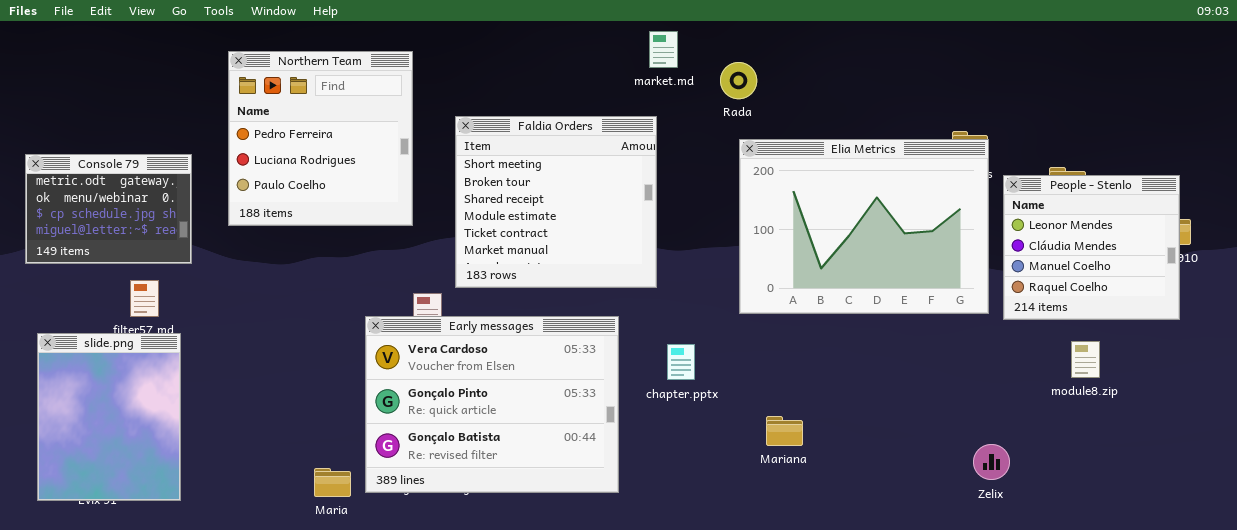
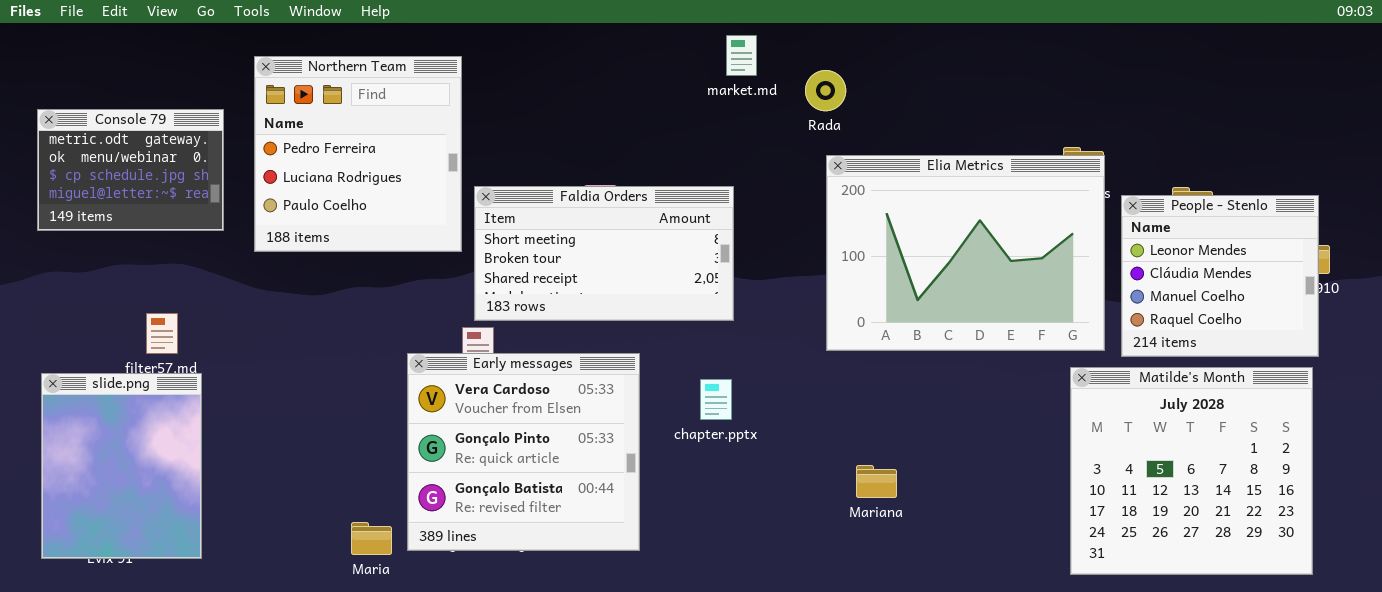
Faldia Orders: [455,116,657,288] -> [474,186,734,321], resized
Console 79: [25,154,192,264] -> [37,109,224,231], moved
Early messages: [365,316,619,493] -> [407,353,640,551], resized
Matilde's Month: none -> [1070,367,1313,575], opened
chapter.pptx: [667,344,695,380] -> [700,379,732,420], moved

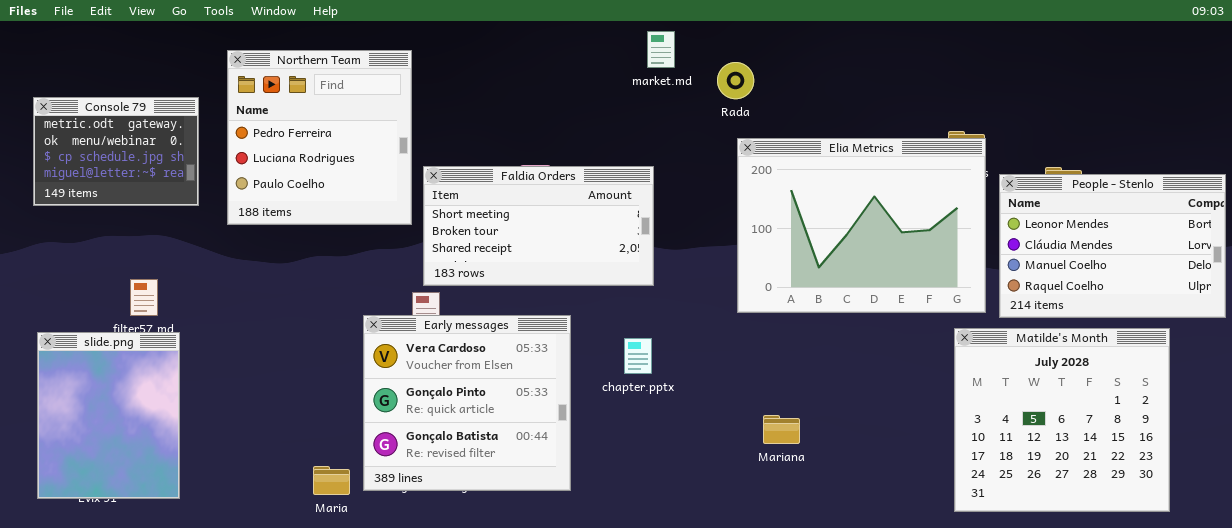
People - Stenlo: [1121,195,1319,357] -> [999,174,1226,318], resized

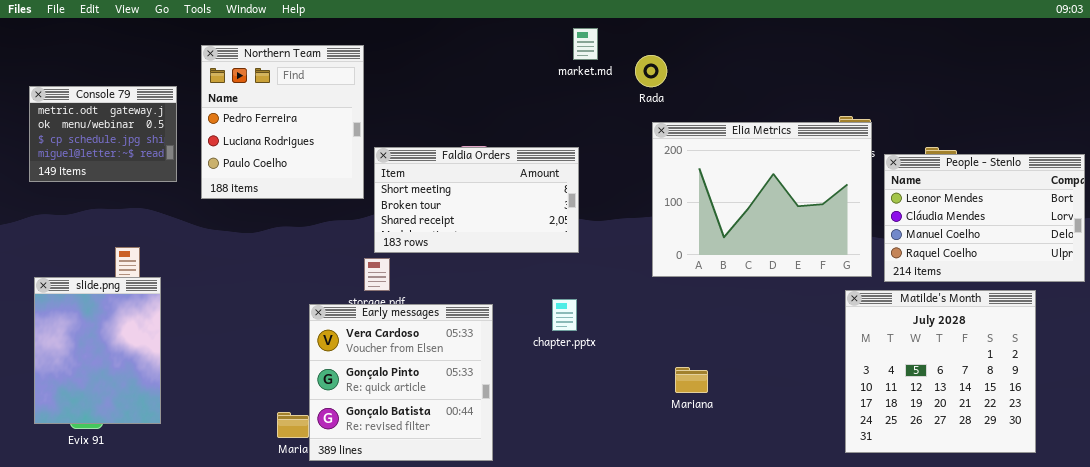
Early messages: [363,315,571,491] -> [309,304,493,461], moved
slide.png: [37,332,180,499] -> [34,277,161,424], moved

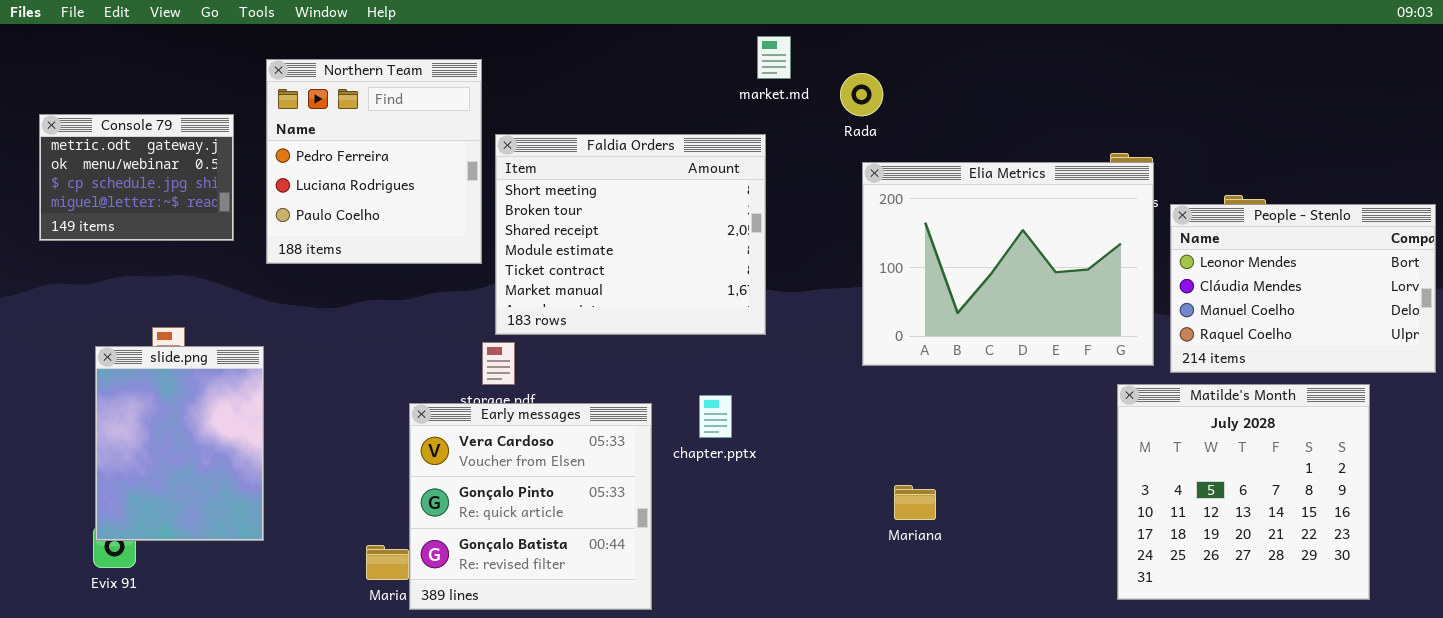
Faldia Orders: [374,147,579,253] -> [495,134,766,335], resized
slide.png: [34,277,161,424] -> [95,346,264,541], moved
chapter.pptx: [552,299,577,331] -> [699,395,732,438], moved

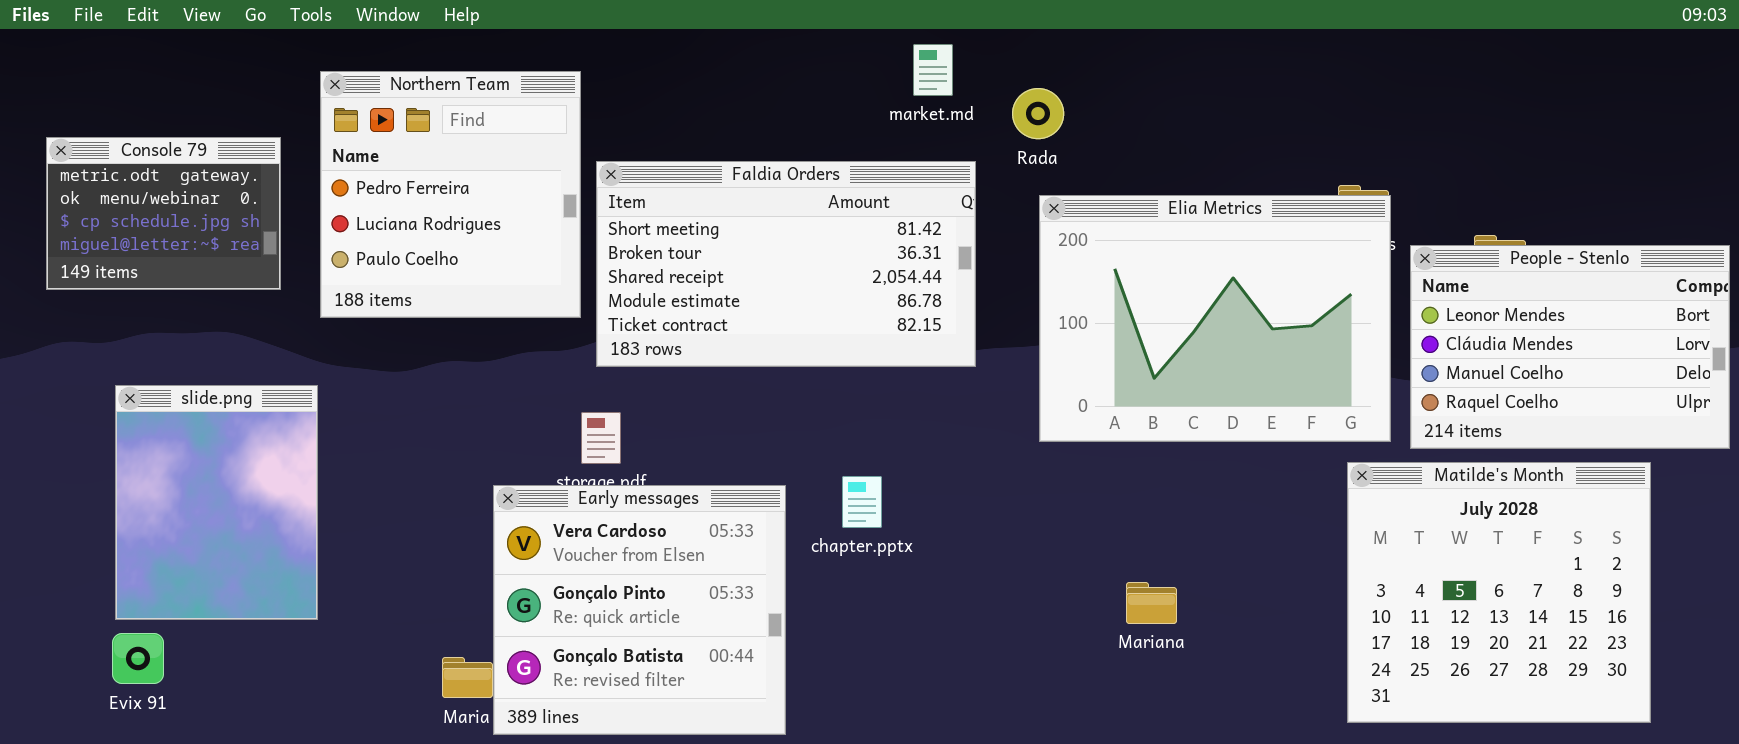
Faldia Orders: [495,134,766,335] -> [596,161,976,367], resized
slide.png: [95,346,264,541] -> [115,385,318,620], moved
Mariana: [894,485,936,520] -> [1126,582,1177,624], moved

